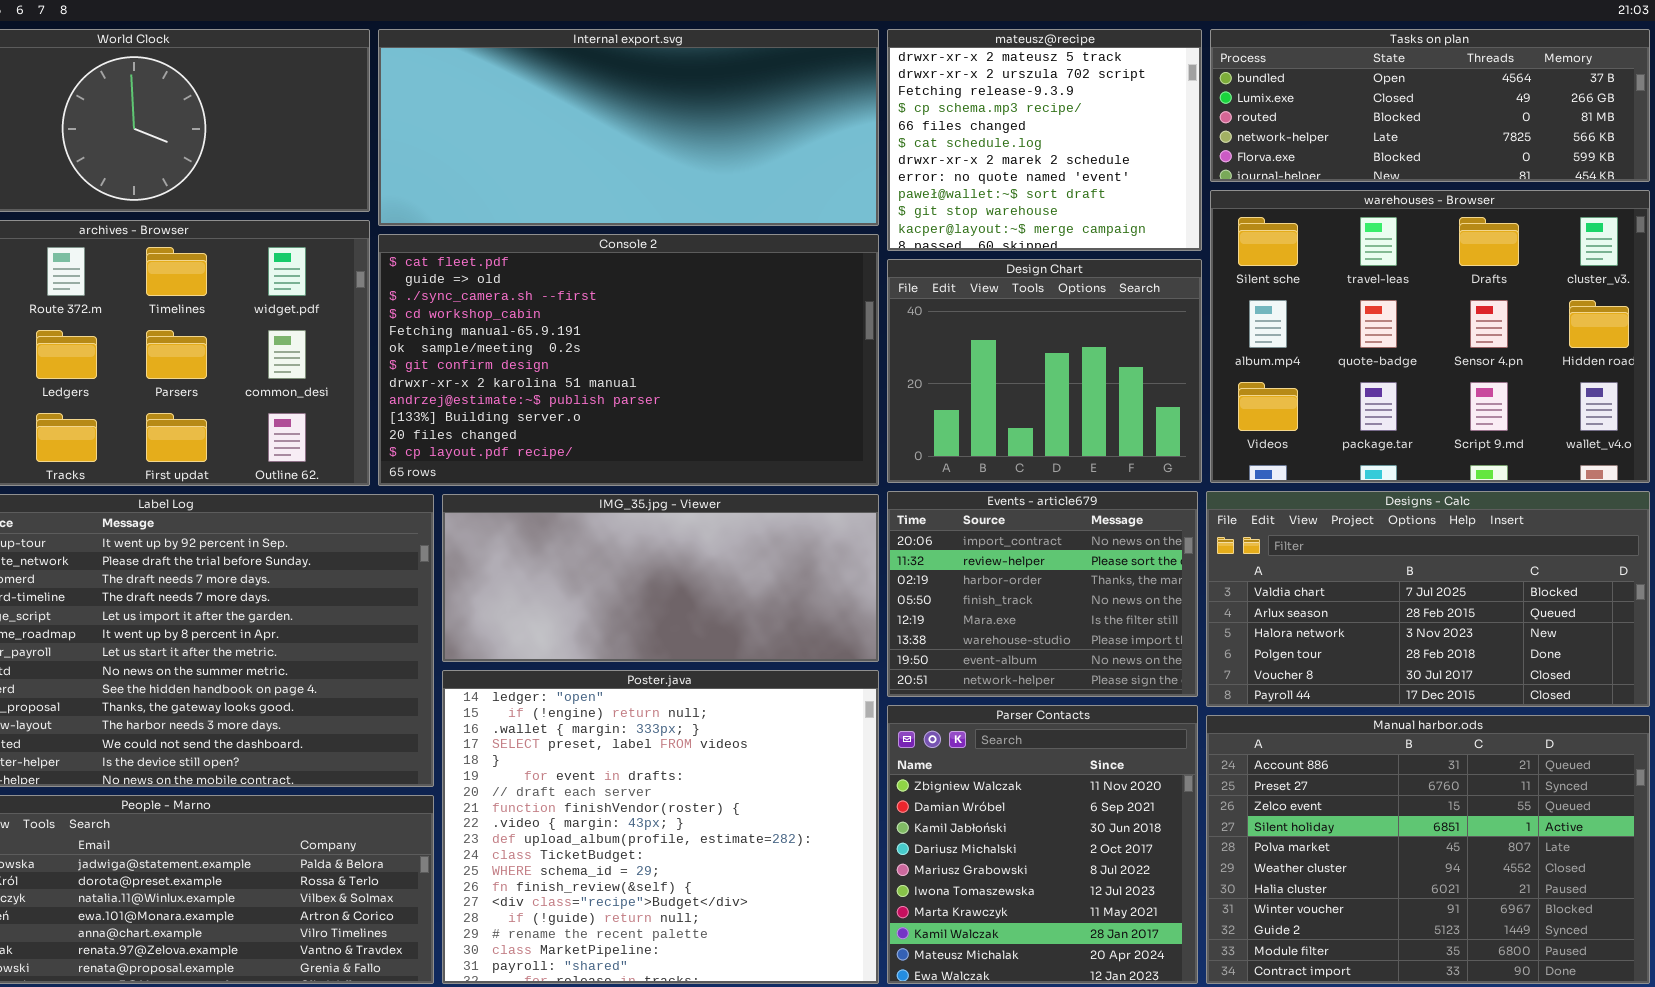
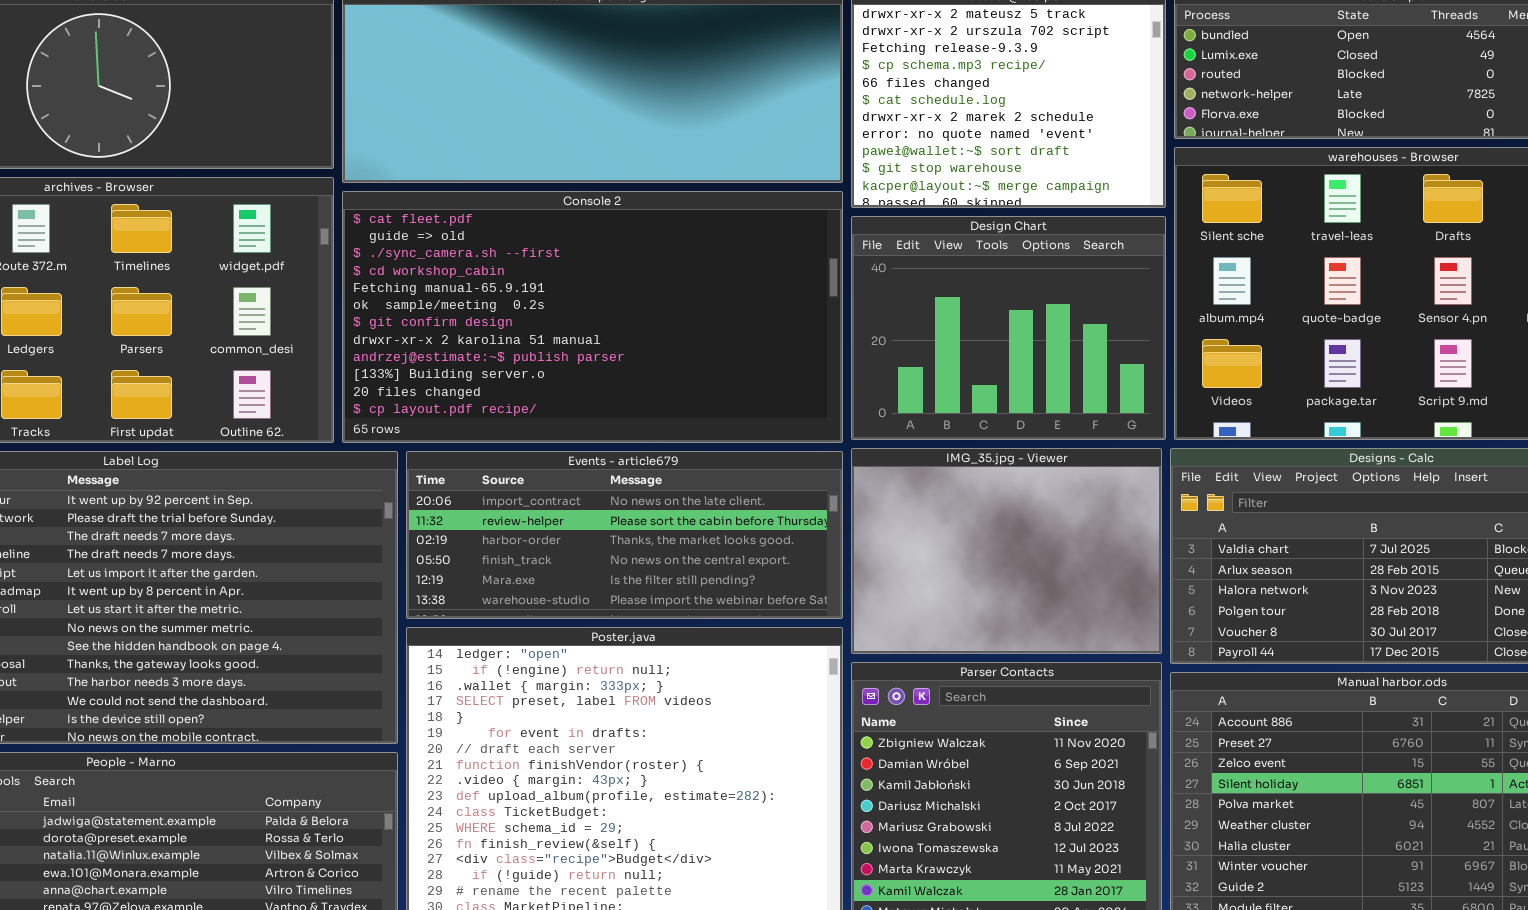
Events - article679: [887,491,1198,697] -> [406,451,843,619], moved, resized
IMG_35.jpg - Viewer: [442,494,879,662] -> [851,448,1162,654], moved, resized

